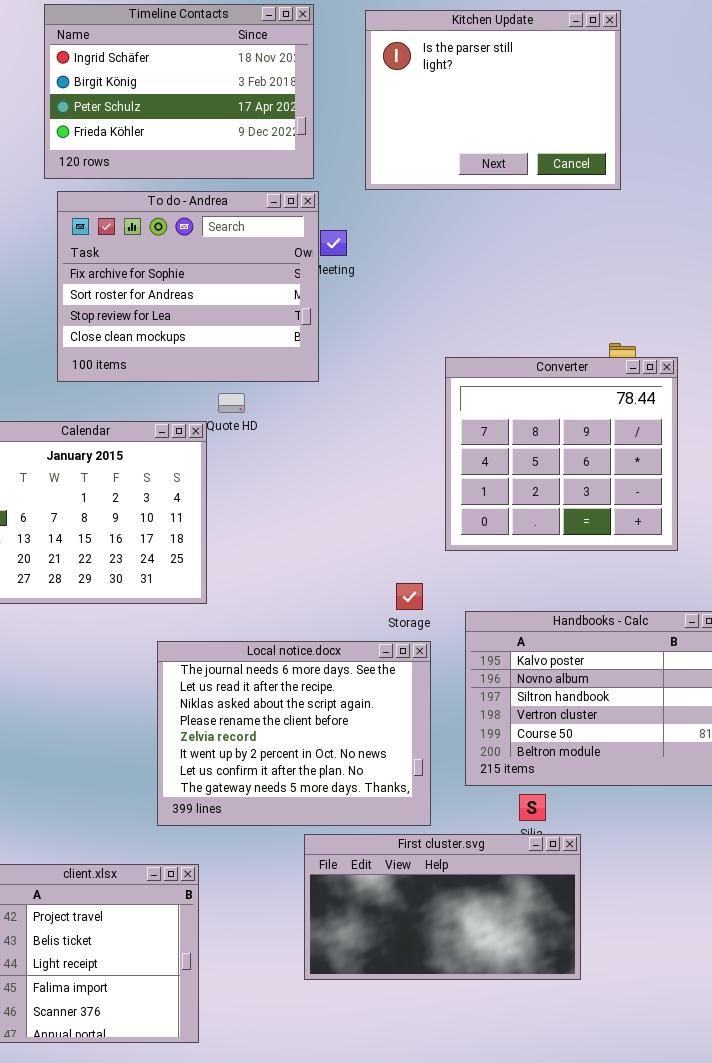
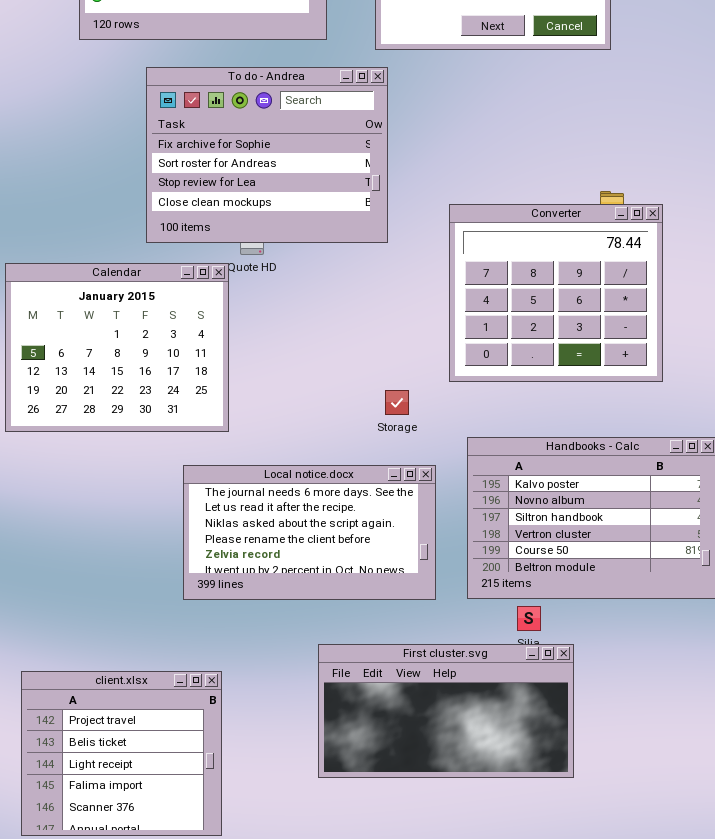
To do - Andrea: [57,191,319,382] -> [146,67,388,243], moved
Storage: [396,583,423,610] -> [385,390,409,415], moved
Local notice.docx: [157,641,431,826] -> [183,465,436,600], resized

